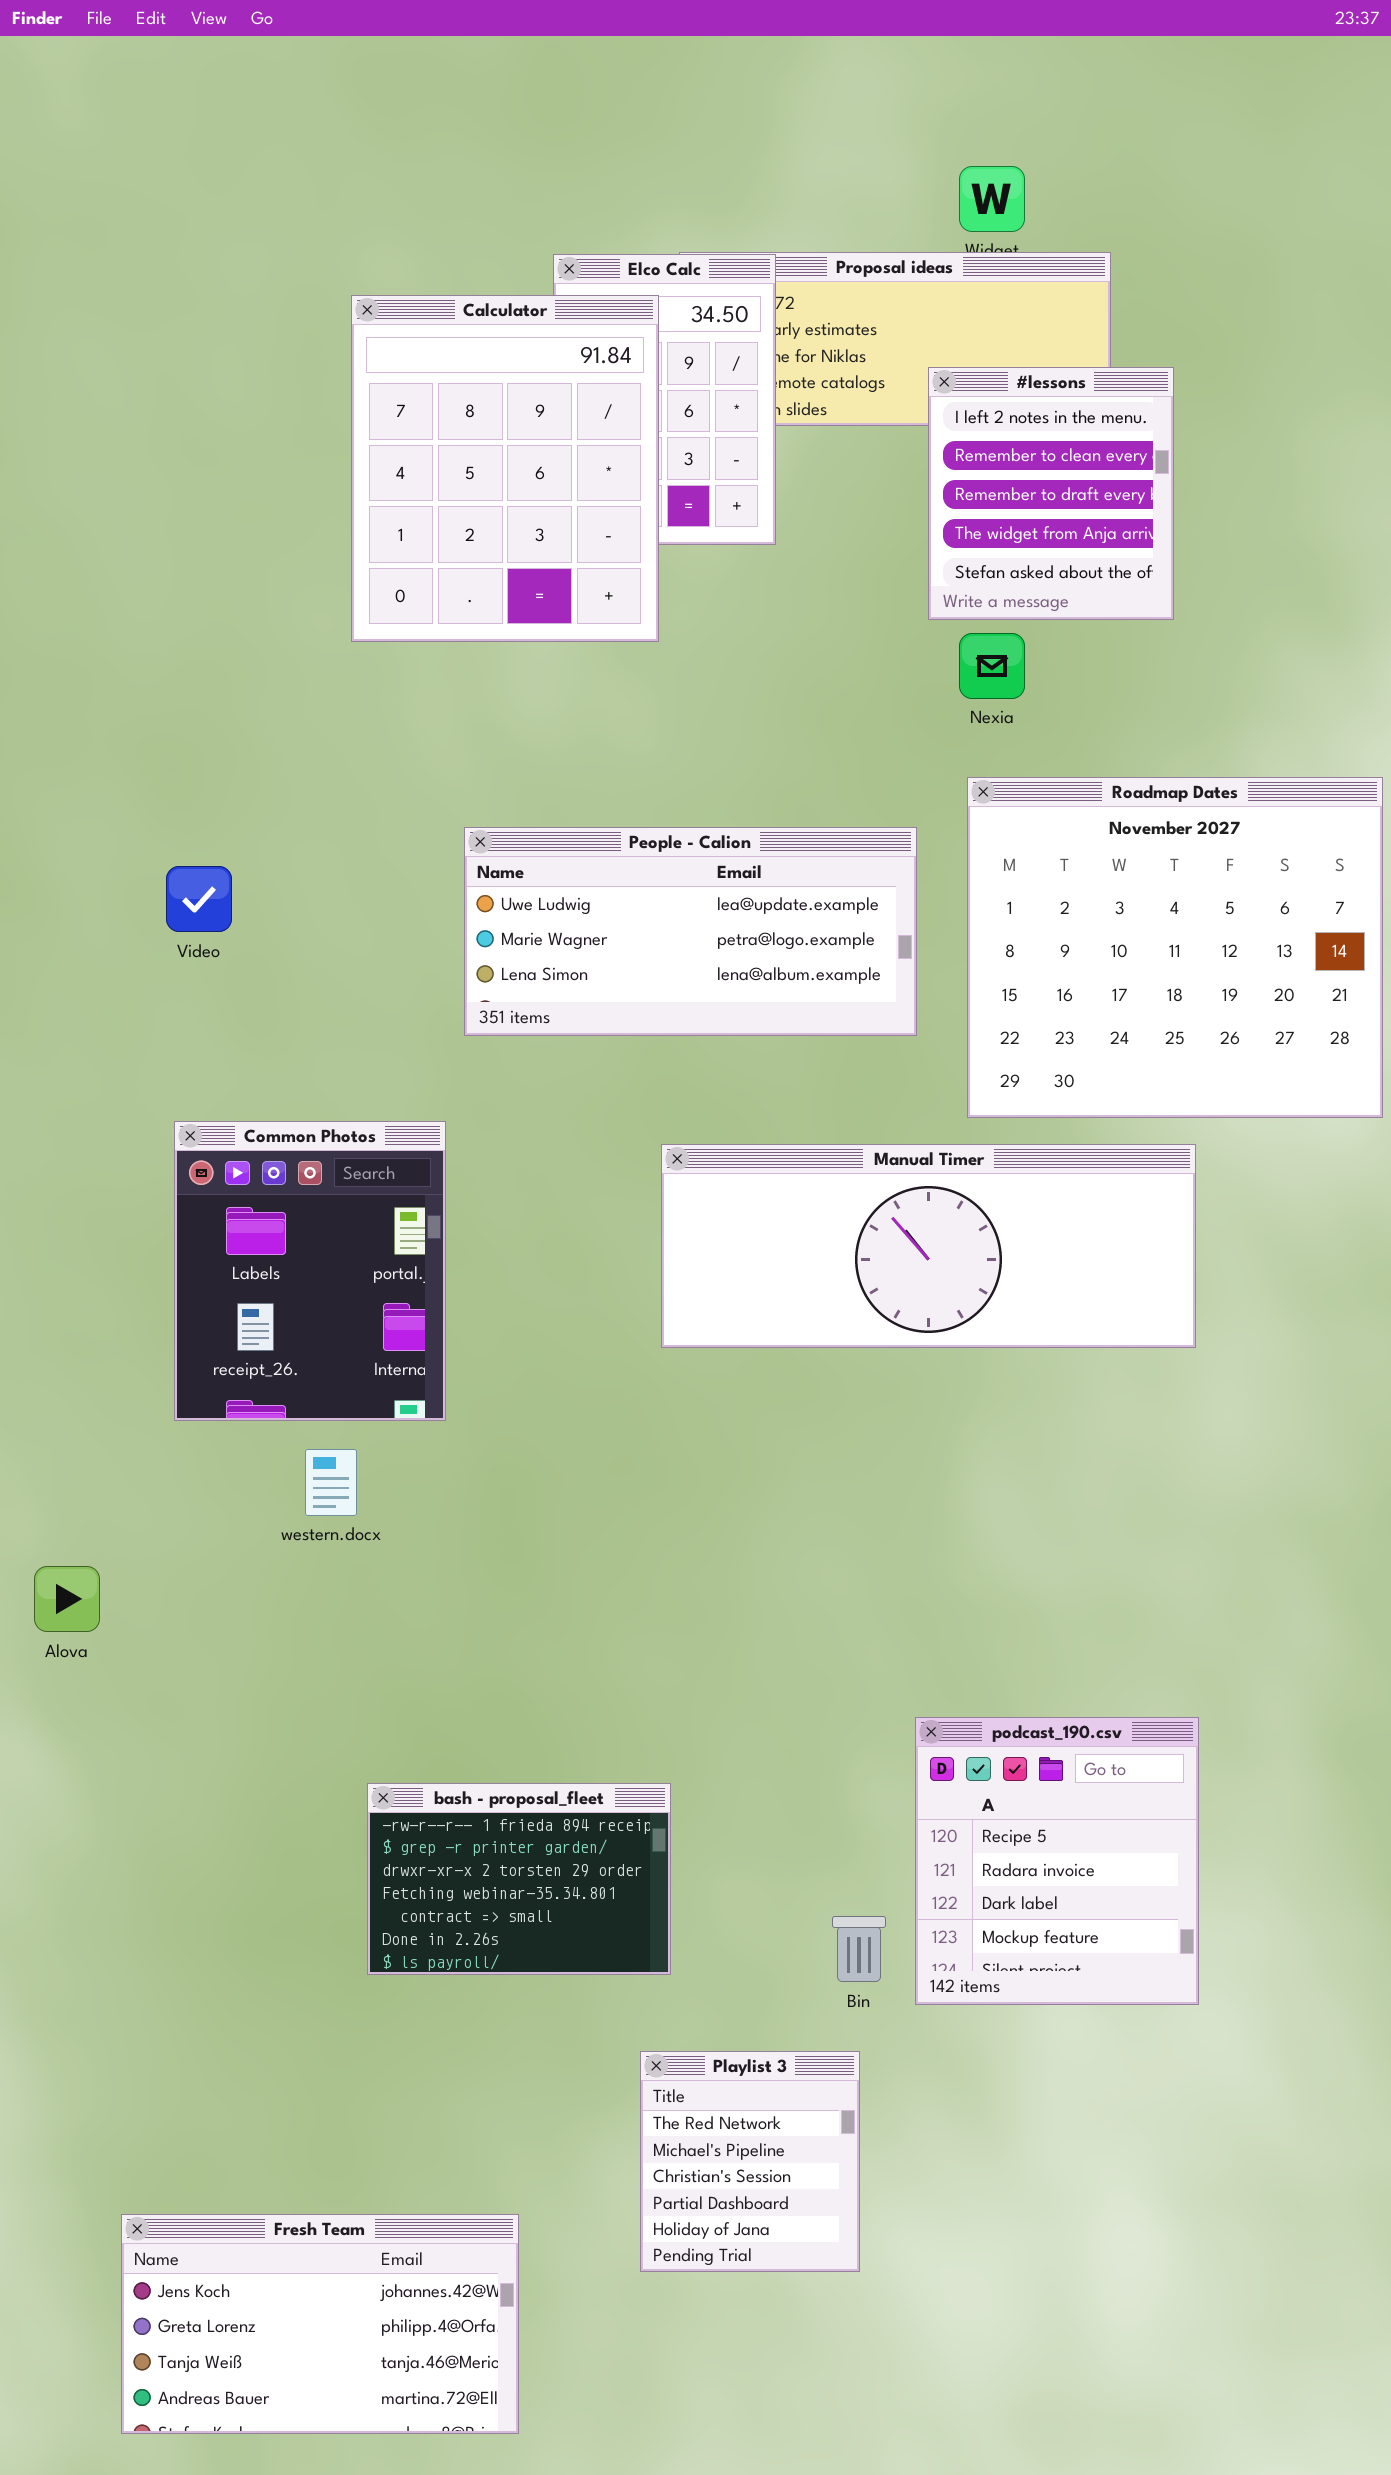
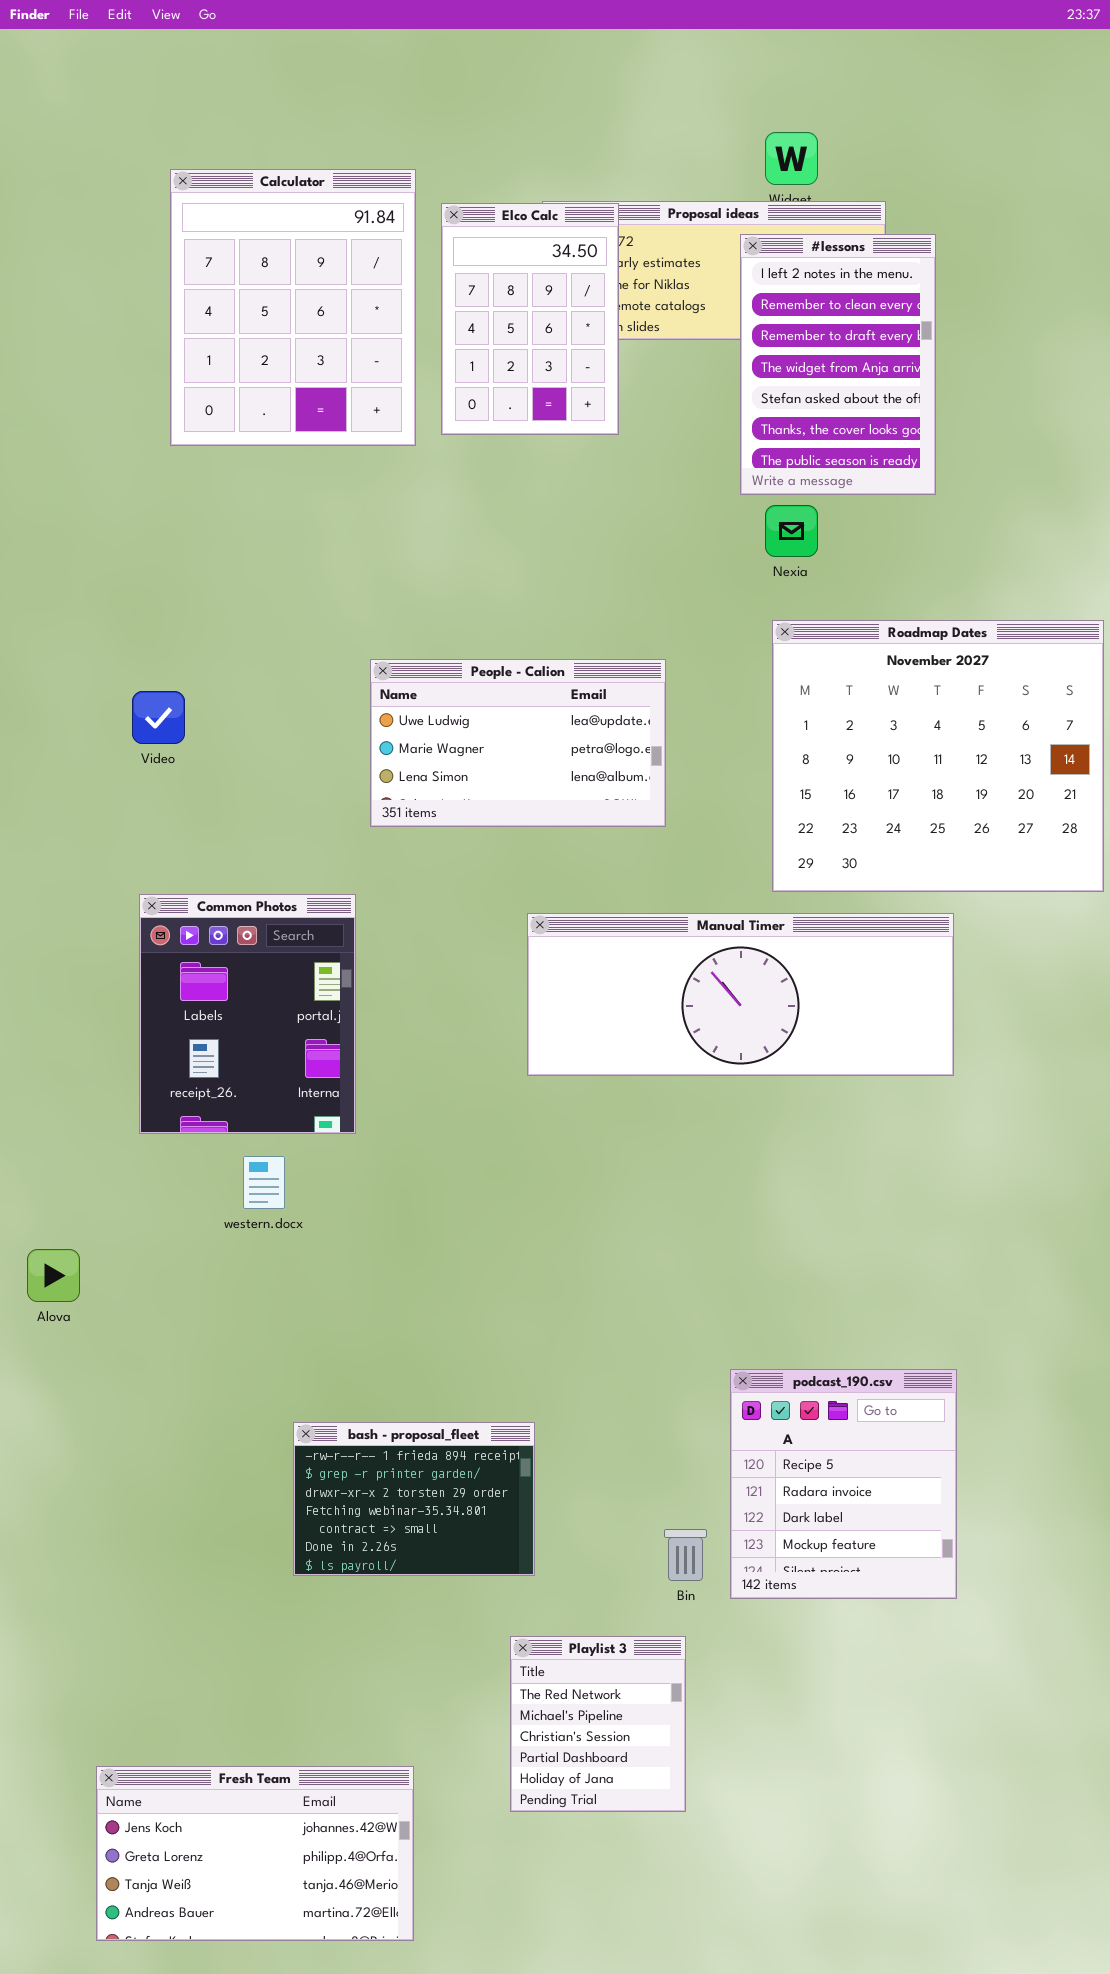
Calculator: [351,295,659,642] -> [170,169,416,446], moved
#lessons: [928,367,1174,620] -> [740,234,936,495], resized
People - Calion: [464,827,917,1036] -> [370,659,666,827], resized

